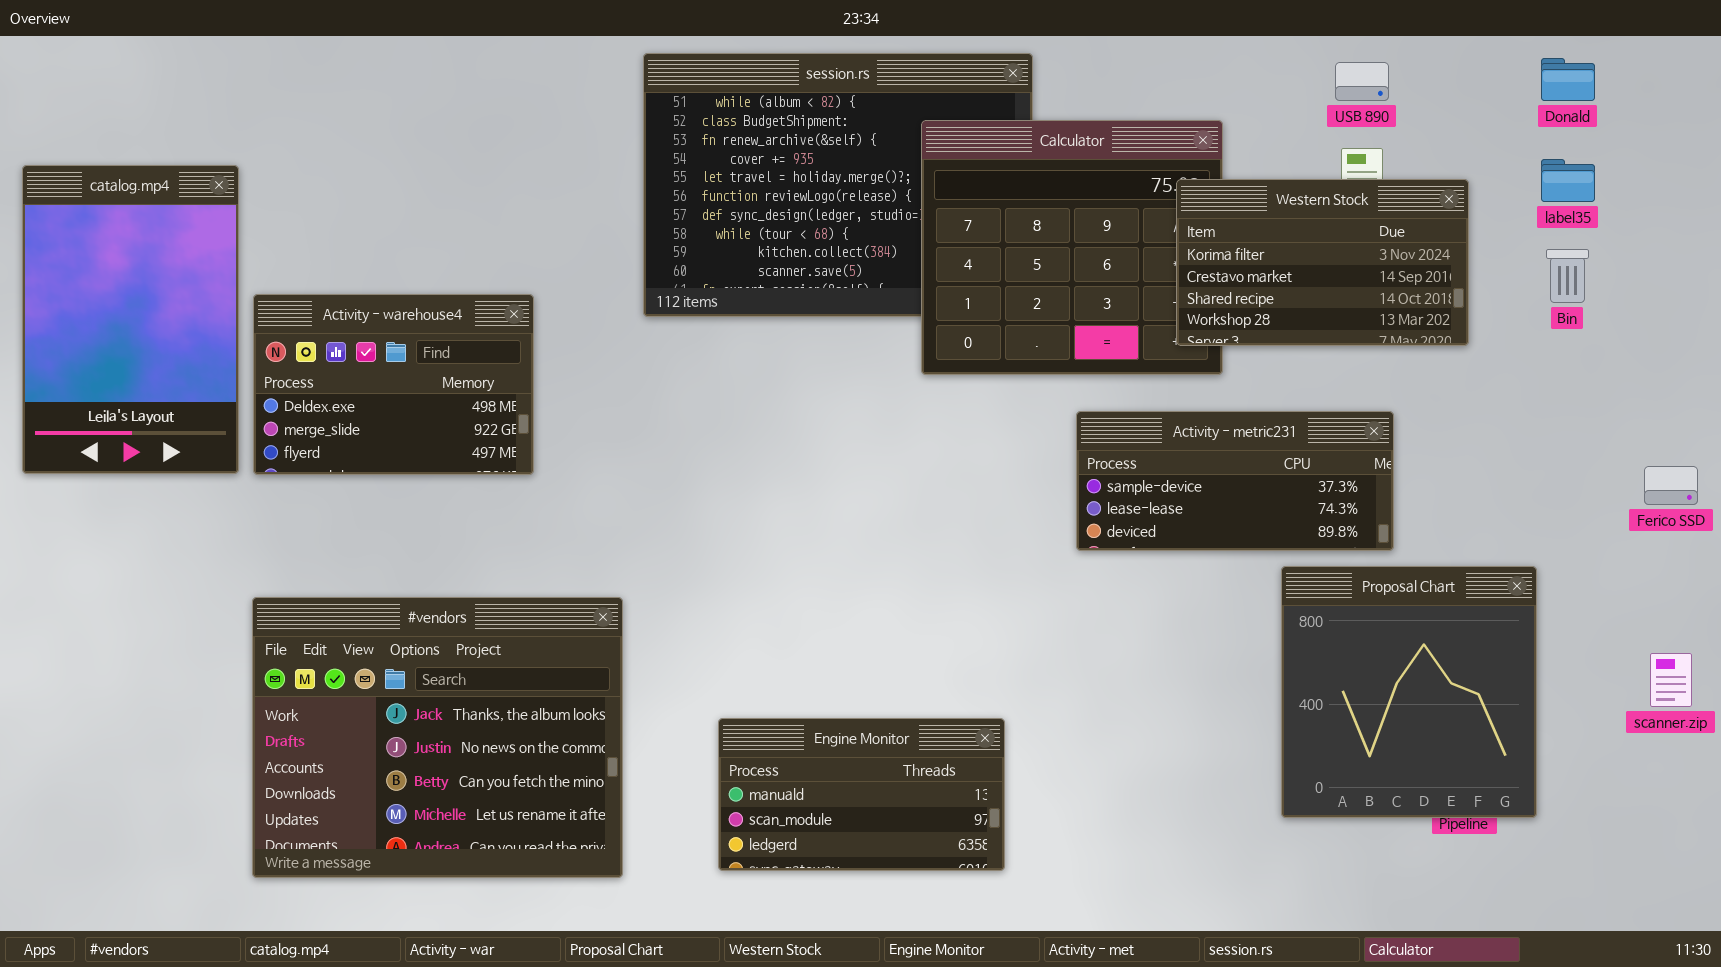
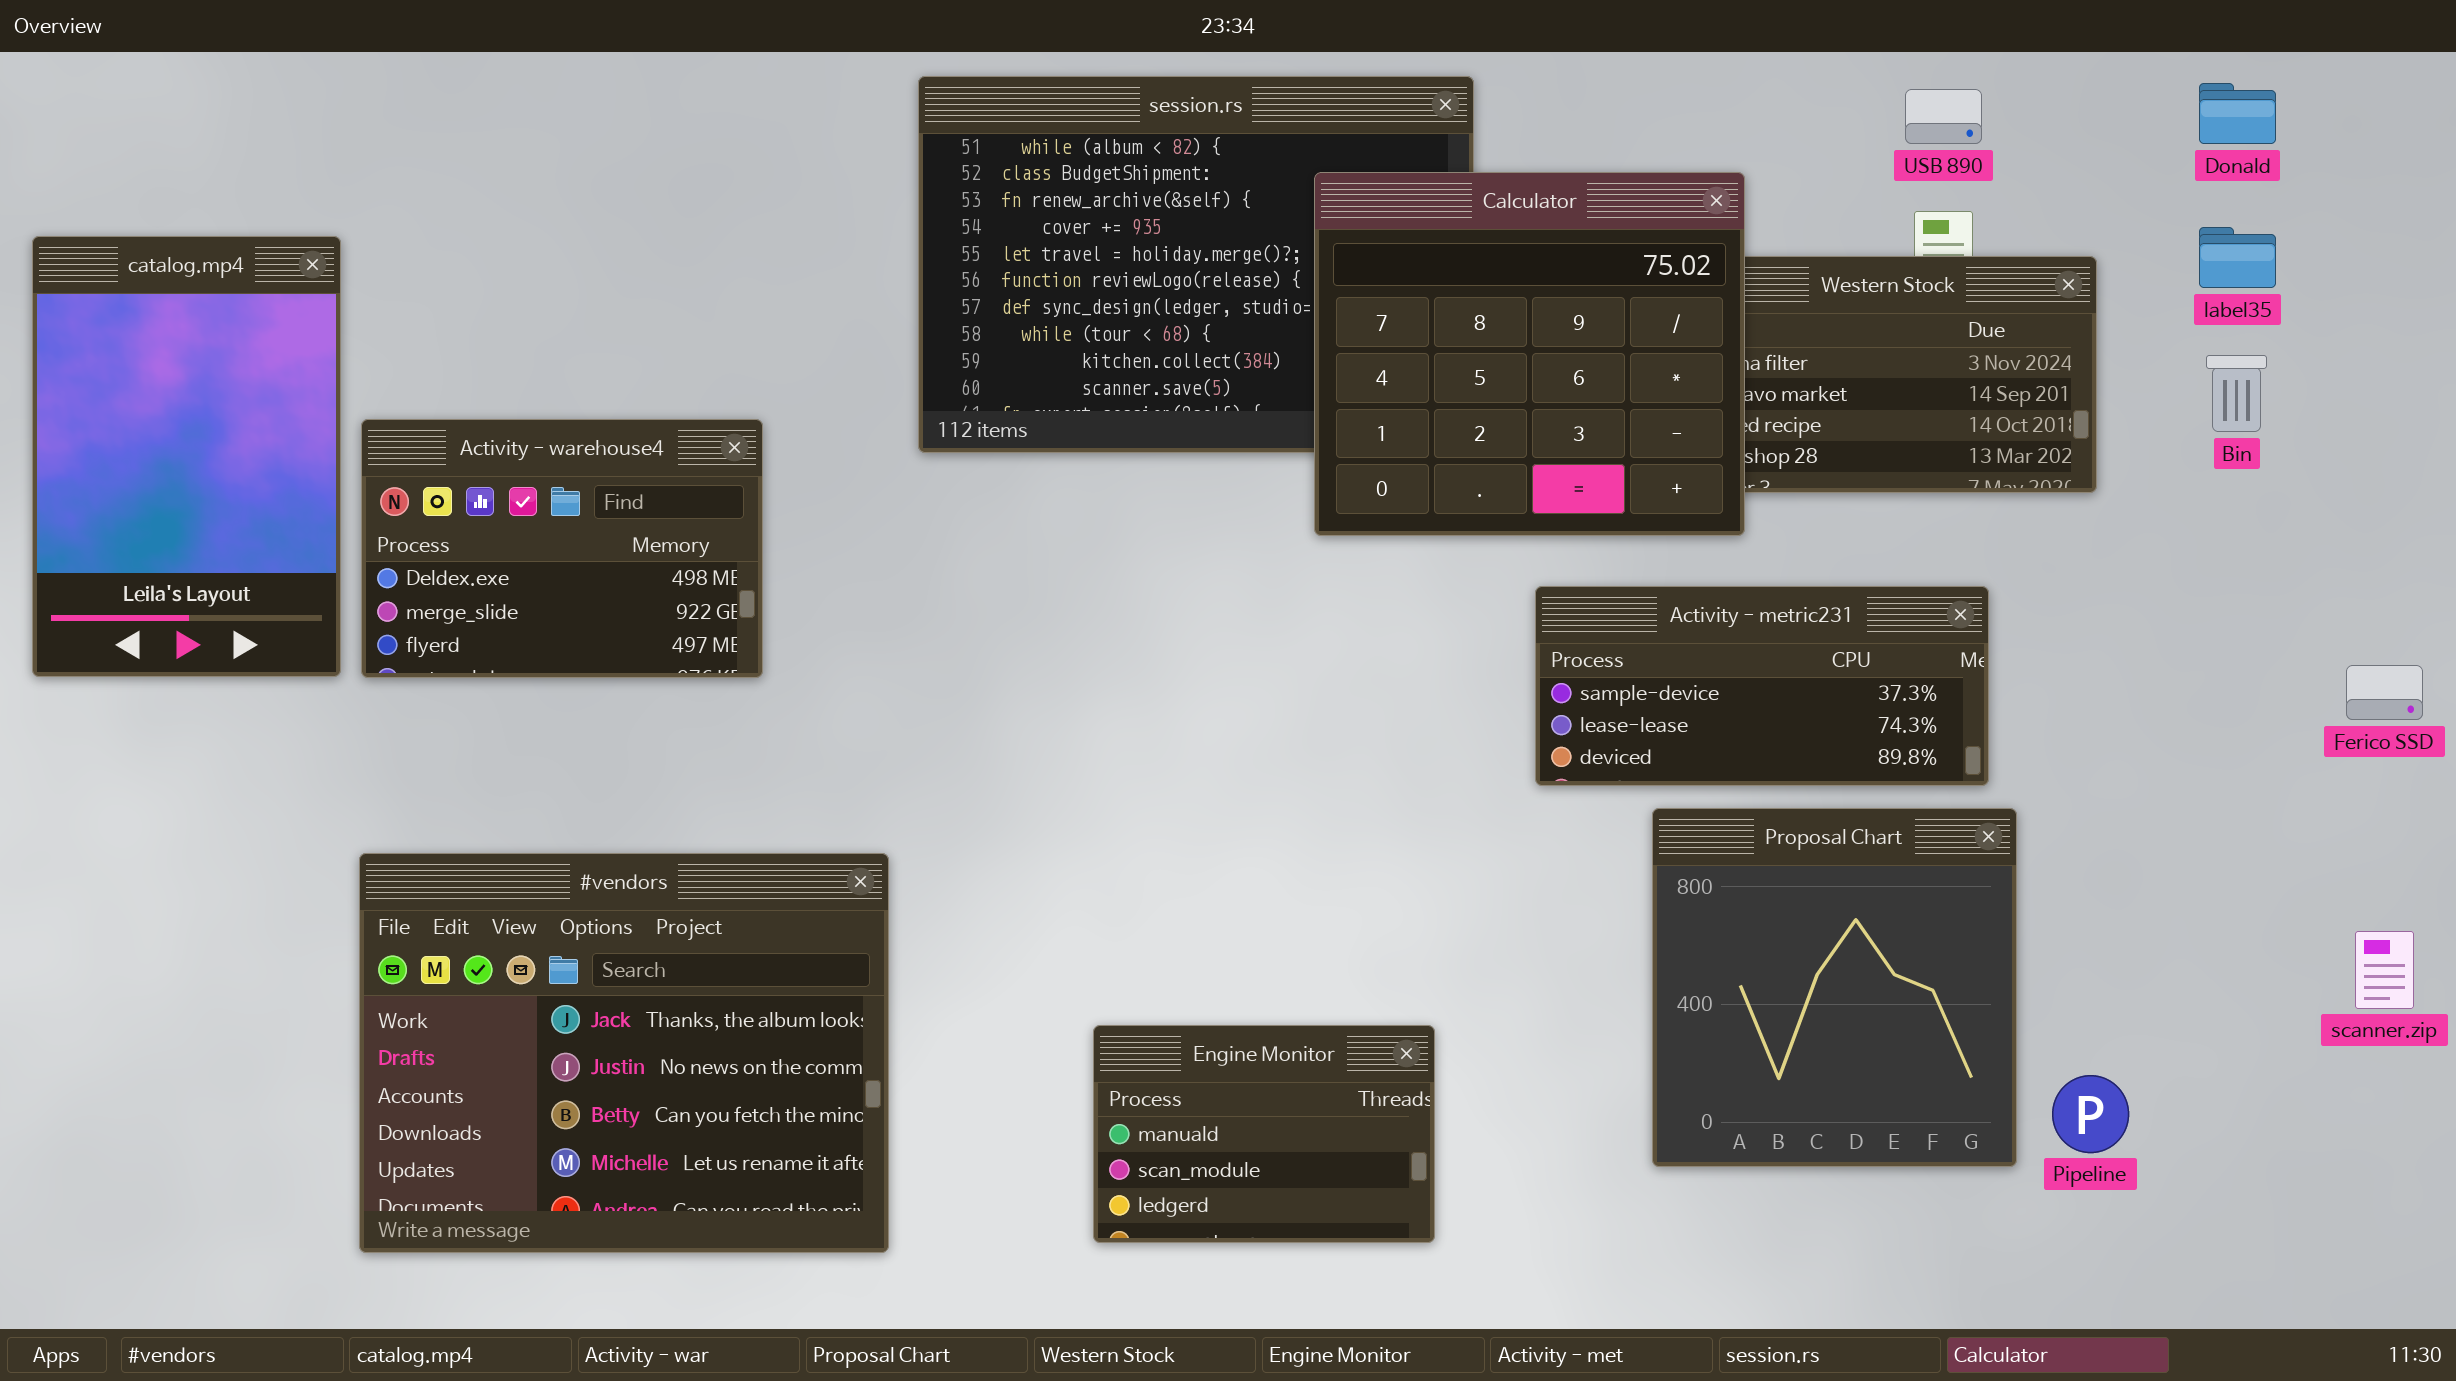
Calculator: [921,120,1223,375] -> [1314,172,1745,536], raised
Proposal Chart: [1281,566,1537,818] -> [1652,808,2017,1167], moved
Engine Monitor: [718,718,1005,871] -> [1093,1025,1435,1243], resized

